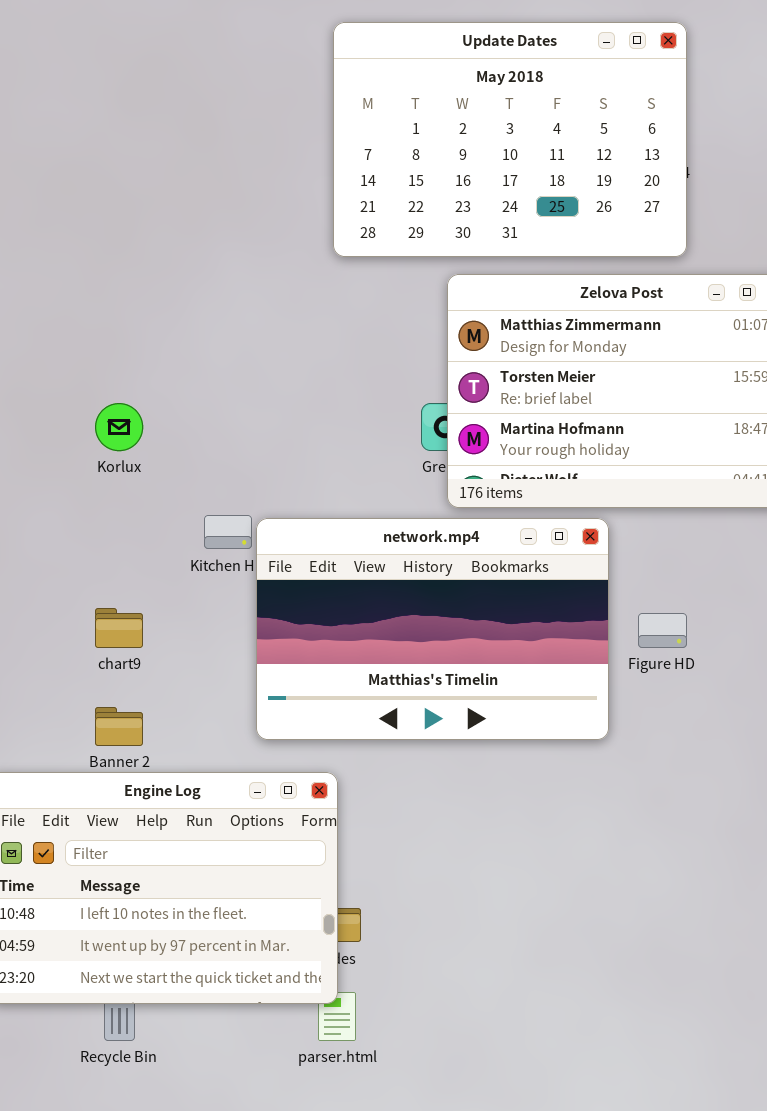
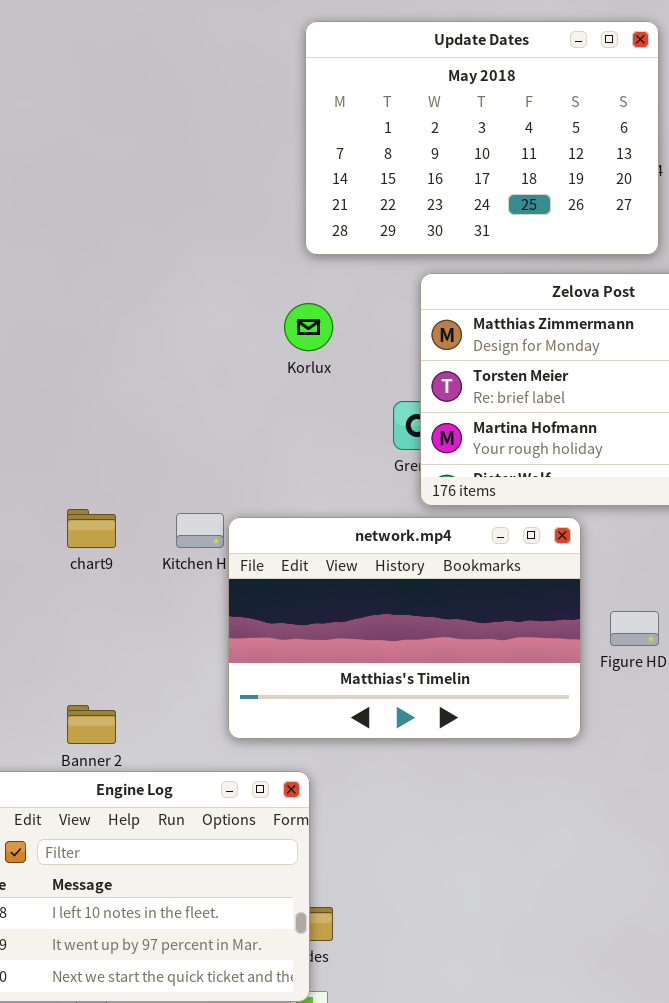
Korlux: [95,403,143,451] -> [284,303,333,351], moved
chart9: [95,608,143,648] -> [67,509,116,548], moved

